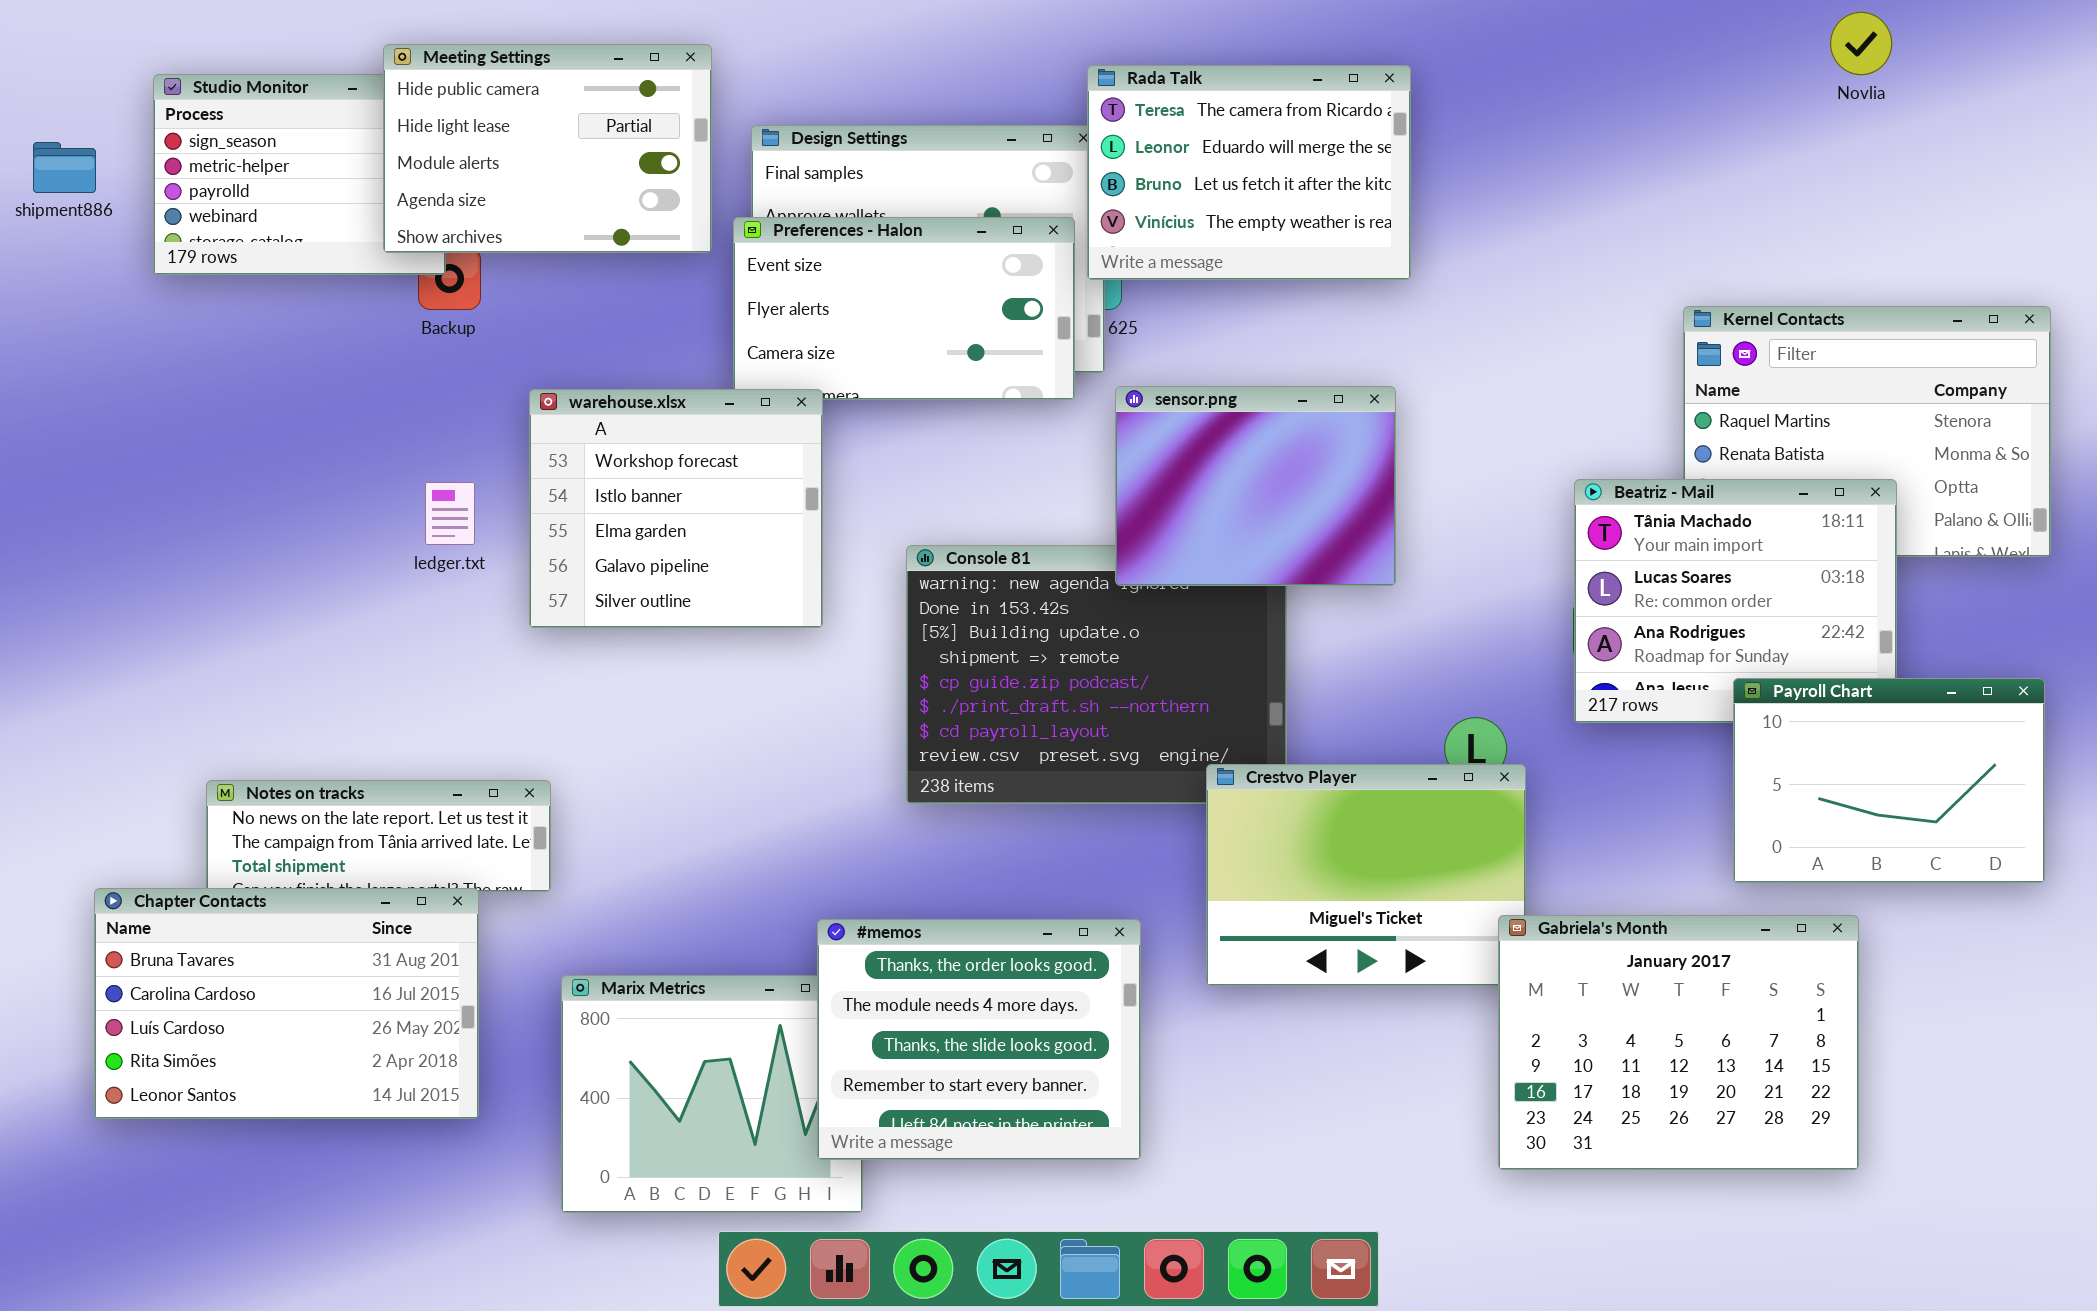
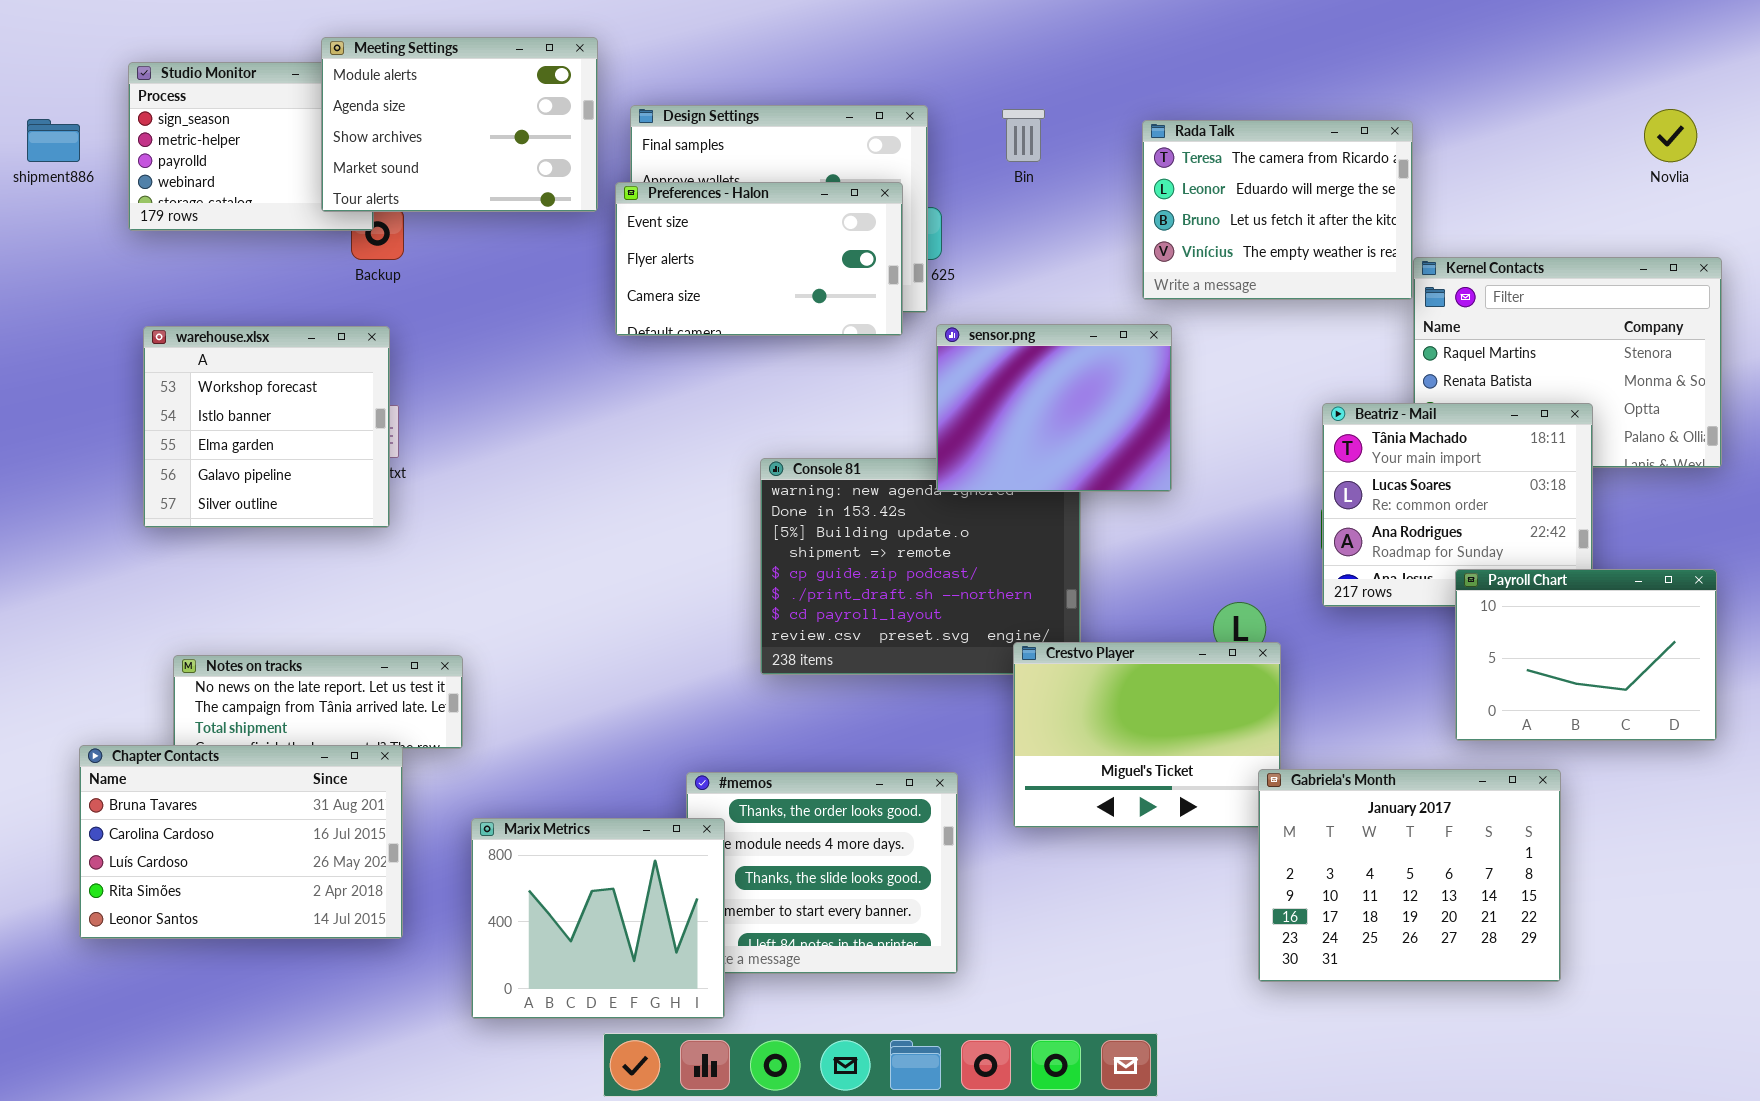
Novlia: [1830,12,1892,75] -> [1644,109,1697,162], moved
Meeting Settings: [383,44,712,253] -> [321,37,598,212], scrolled down 2 rows
Rada Talk: [1087,65,1411,280] -> [1142,120,1413,300], moved
warehouse.xlsx: [529,389,823,628] -> [143,326,390,528], moved
Marix Metrics: [561,975,863,1213] -> [471,818,725,1019], raised

